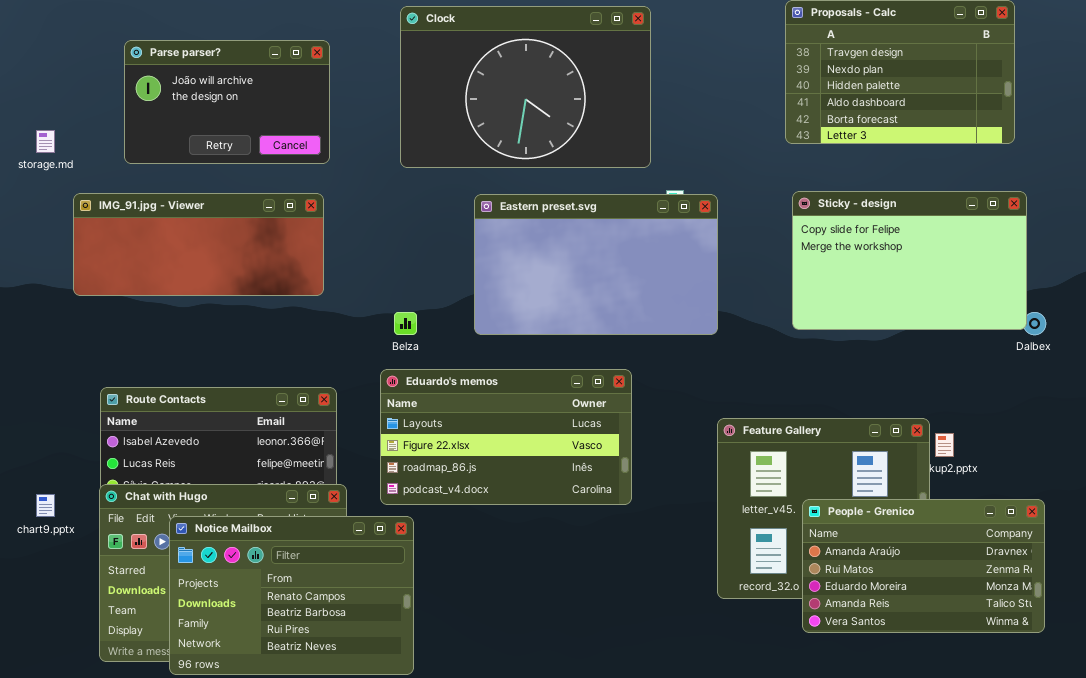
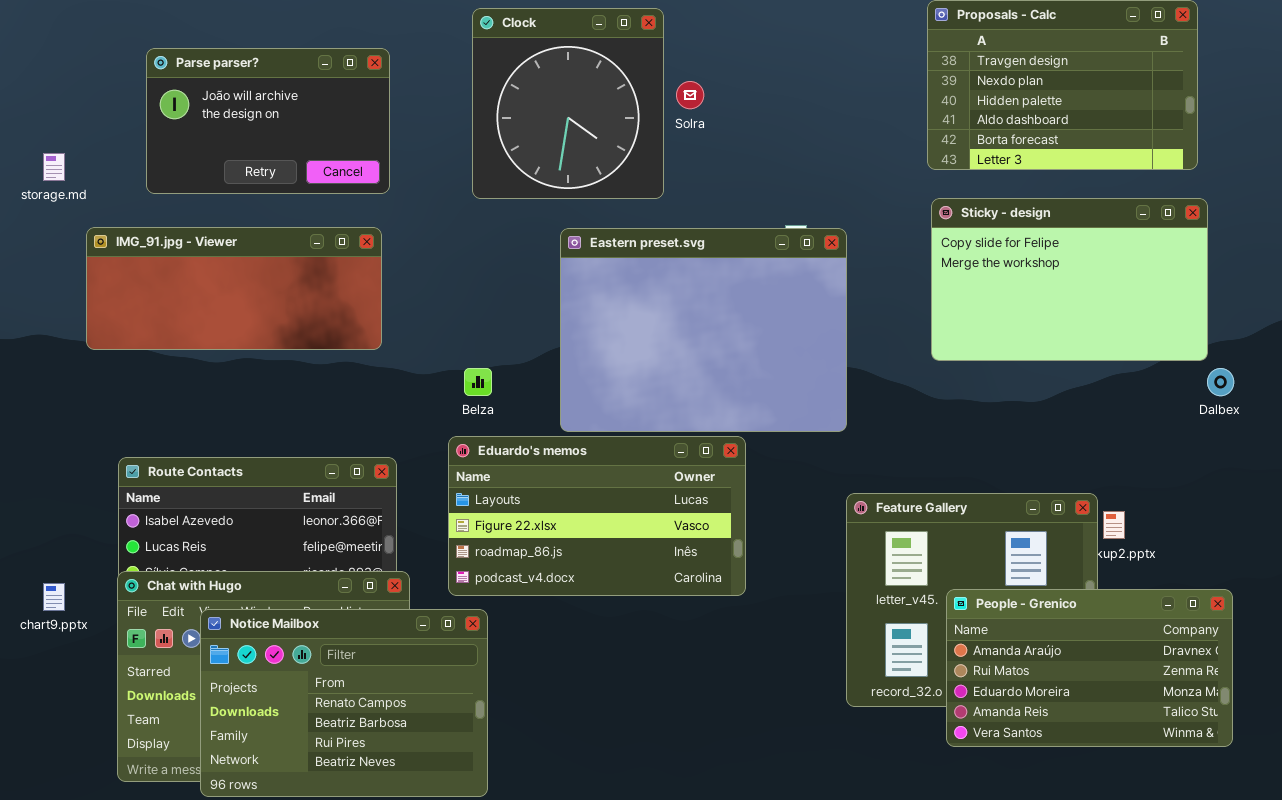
Clock: [400,6,651,168] -> [472,8,664,199], resized
Sticky - design: [792,191,1027,330] -> [931,198,1208,361], moved
Eastern preset.svg: [474,194,718,335] -> [560,228,847,432], resized

